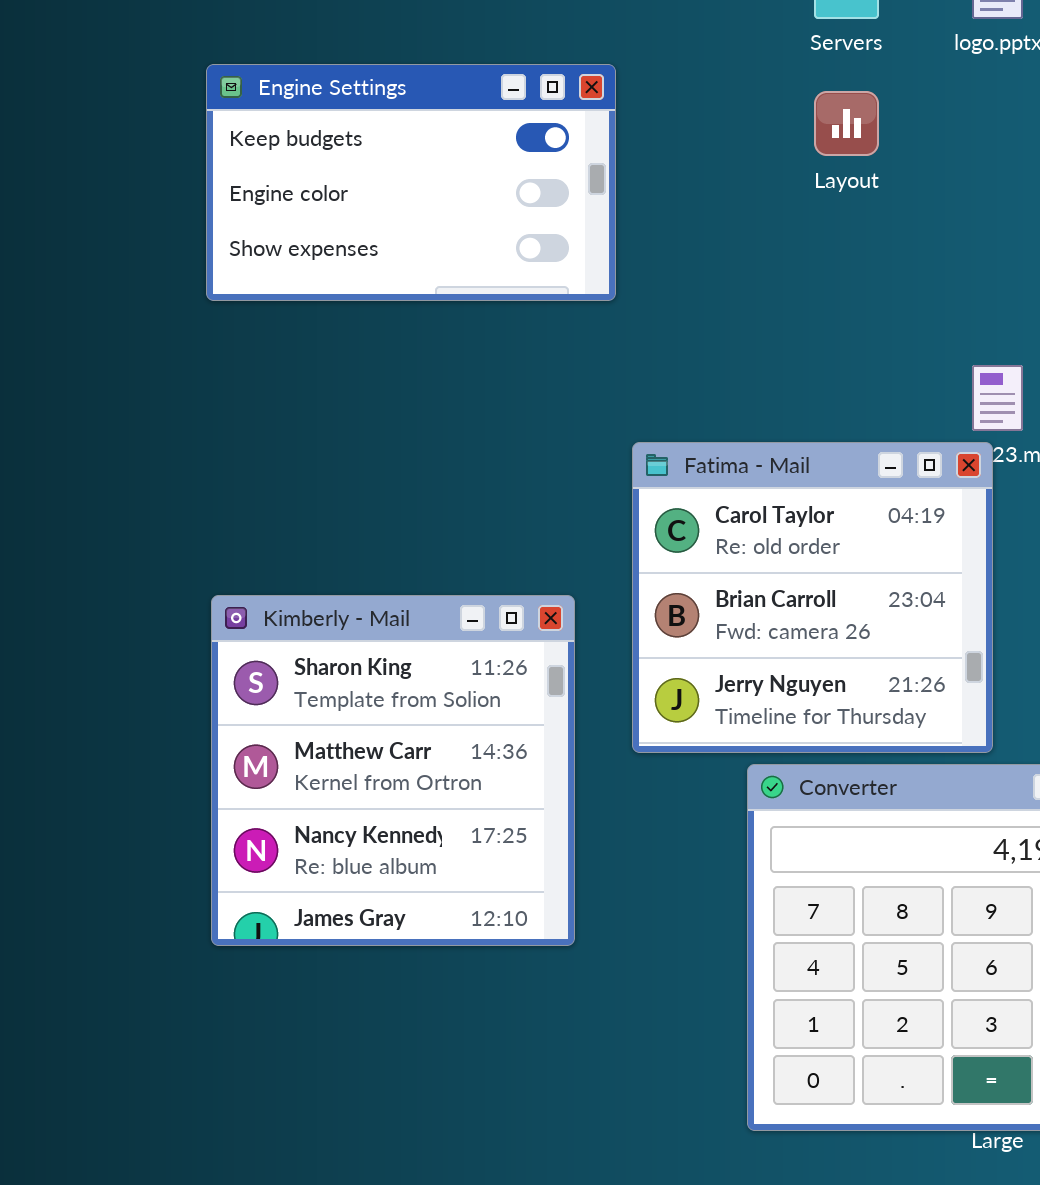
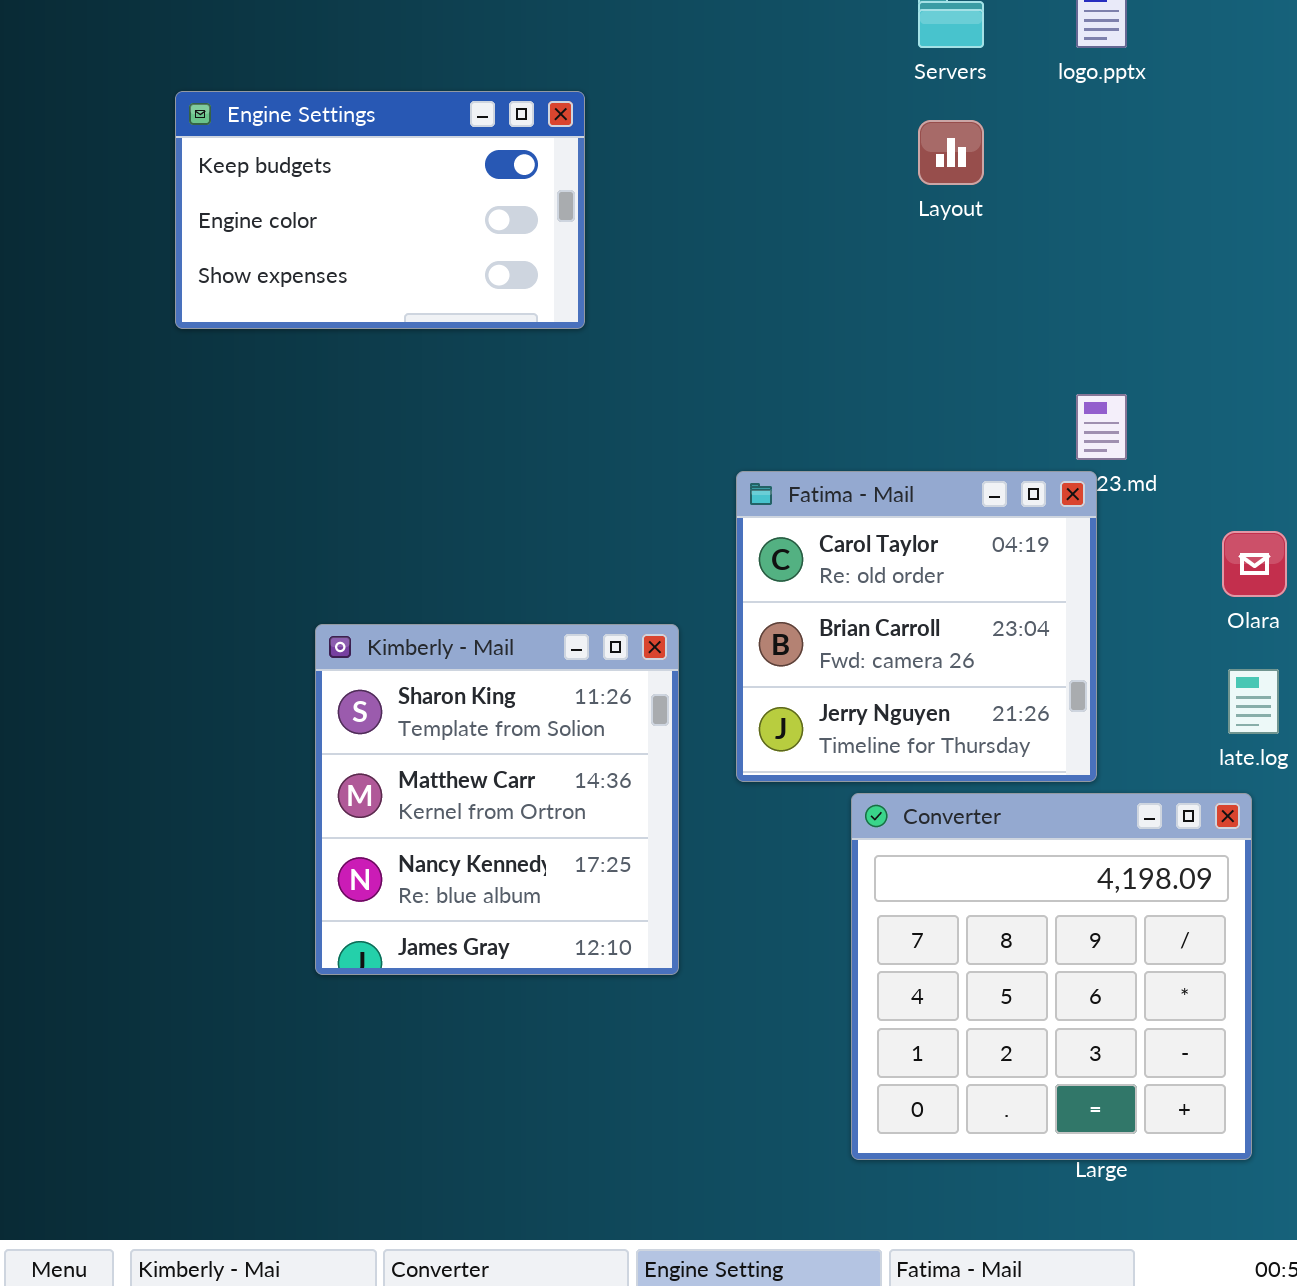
Engine Settings: [206,64,616,301] -> [175,91,585,329], moved

